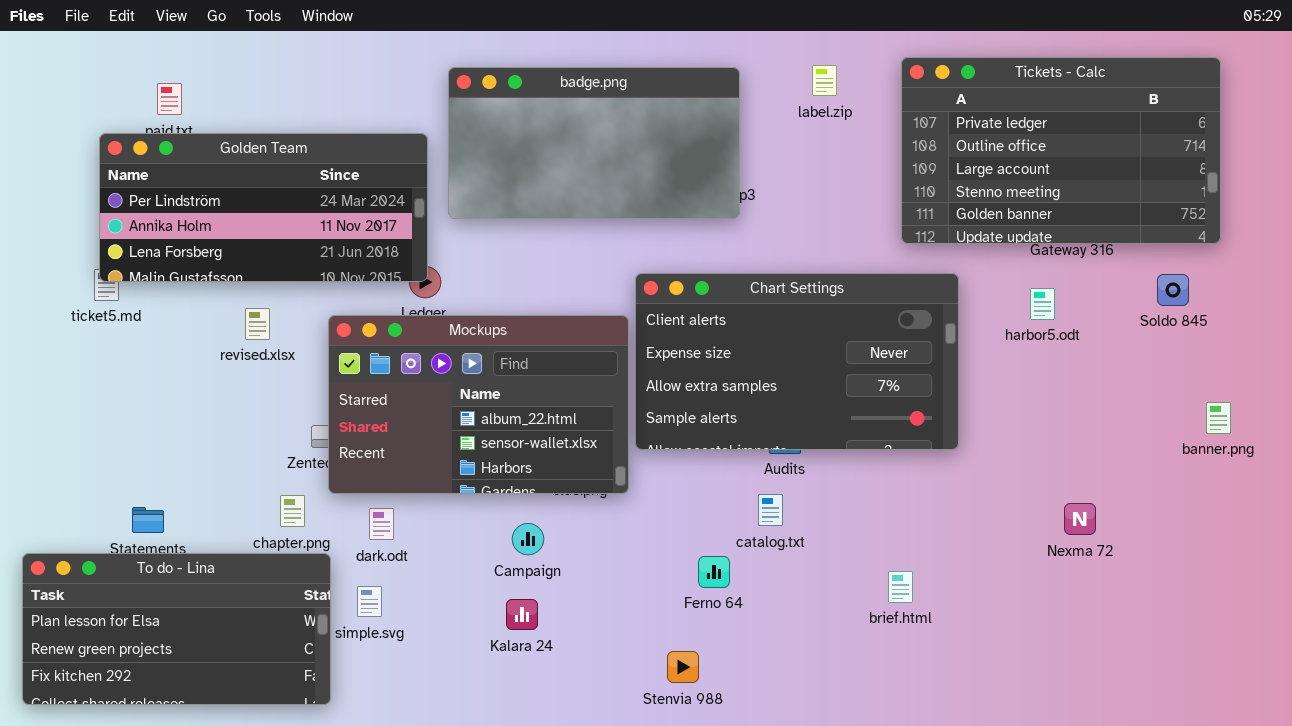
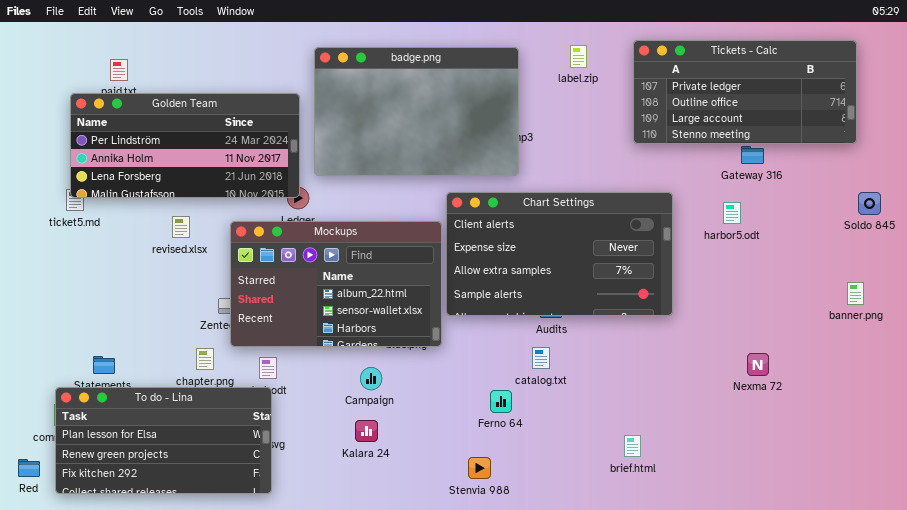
Tickets - Calc: [901,57,1221,244] -> [633,40,857,144], resized
badge.png: [448,67,740,219] -> [314,47,519,176], resized
Soldo 845: [1157,274,1189,306] -> [858,192,881,215], moved
To do - Lina: [22,553,331,705] -> [55,387,272,494], moved
brief.html: [888,571,913,603] -> [624,435,641,457], moved

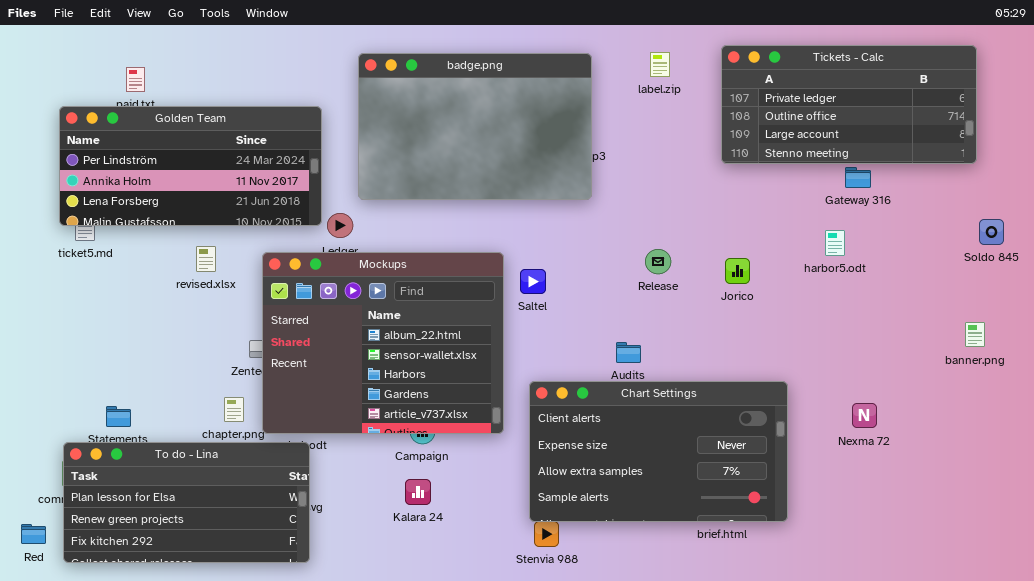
Golden Team: [70,93,300,198] -> [59,106,322,226], moved
Chart Settings: [446,192,673,316] -> [529,381,788,522], moved
Mockups: [230,221,442,347] -> [262,252,504,434], resized

